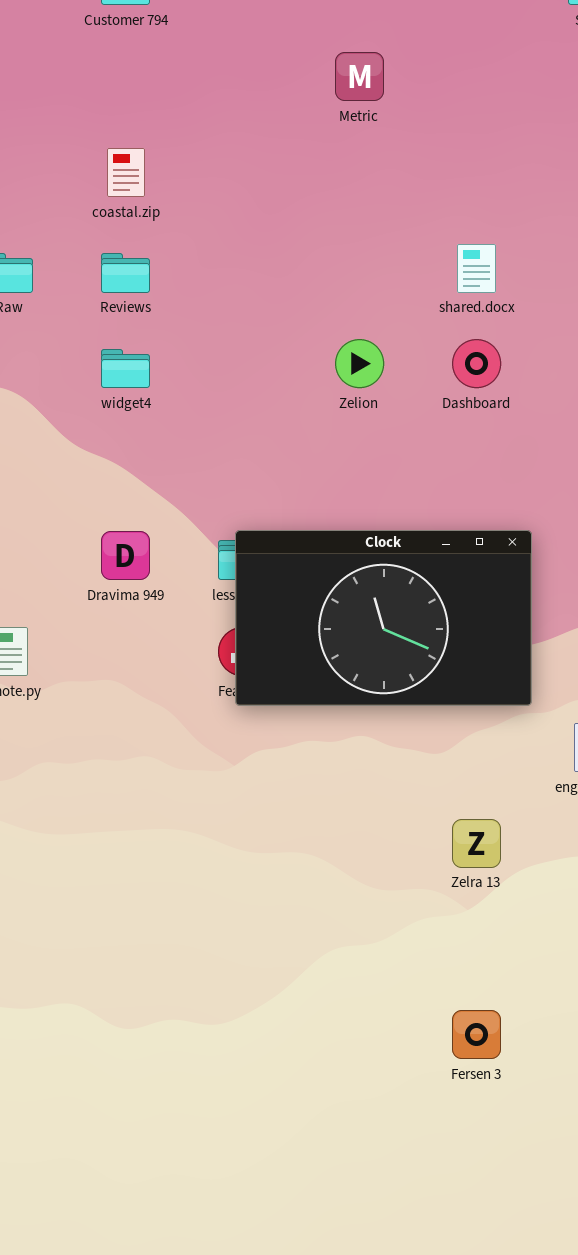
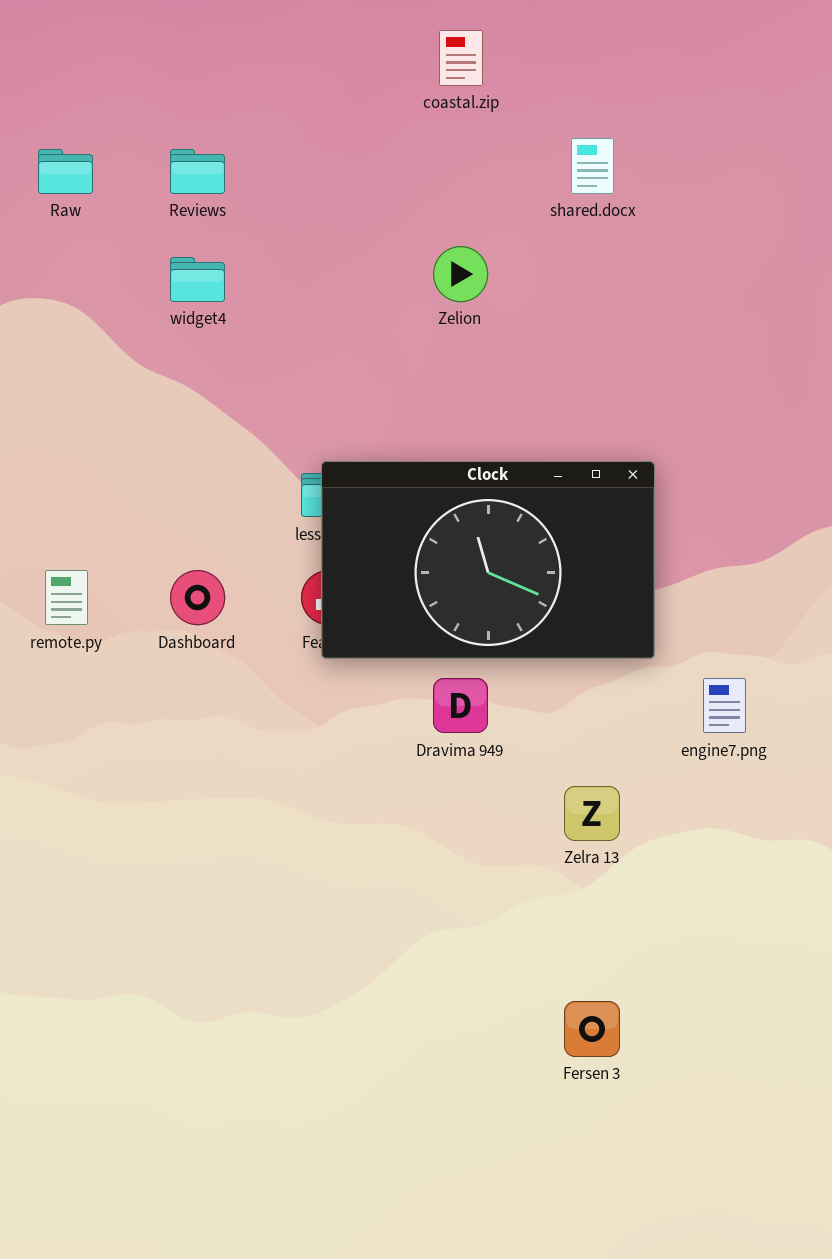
coastal.zip: [107,148,145,197] -> [439,30,483,86], moved
Dashboard: [452,339,501,388] -> [170,570,225,625], moved
Dravima 949: [101,531,150,580] -> [433,678,488,733], moved

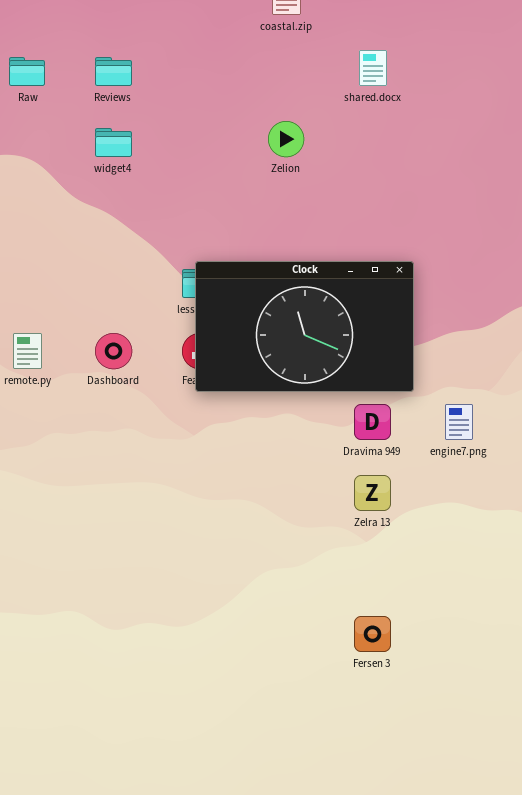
Dravima 949: [433,678,488,733] -> [354,404,391,440], moved

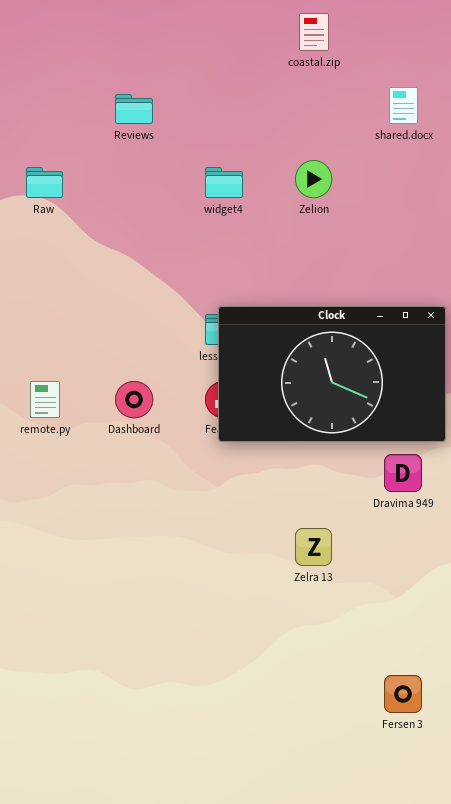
Raw: [9,57,45,86] -> [26,167,63,198], moved
widget4: [95,128,132,157] -> [205,167,243,198], moved
Zelra 13: [354,475,391,511] -> [295,528,332,566], moved

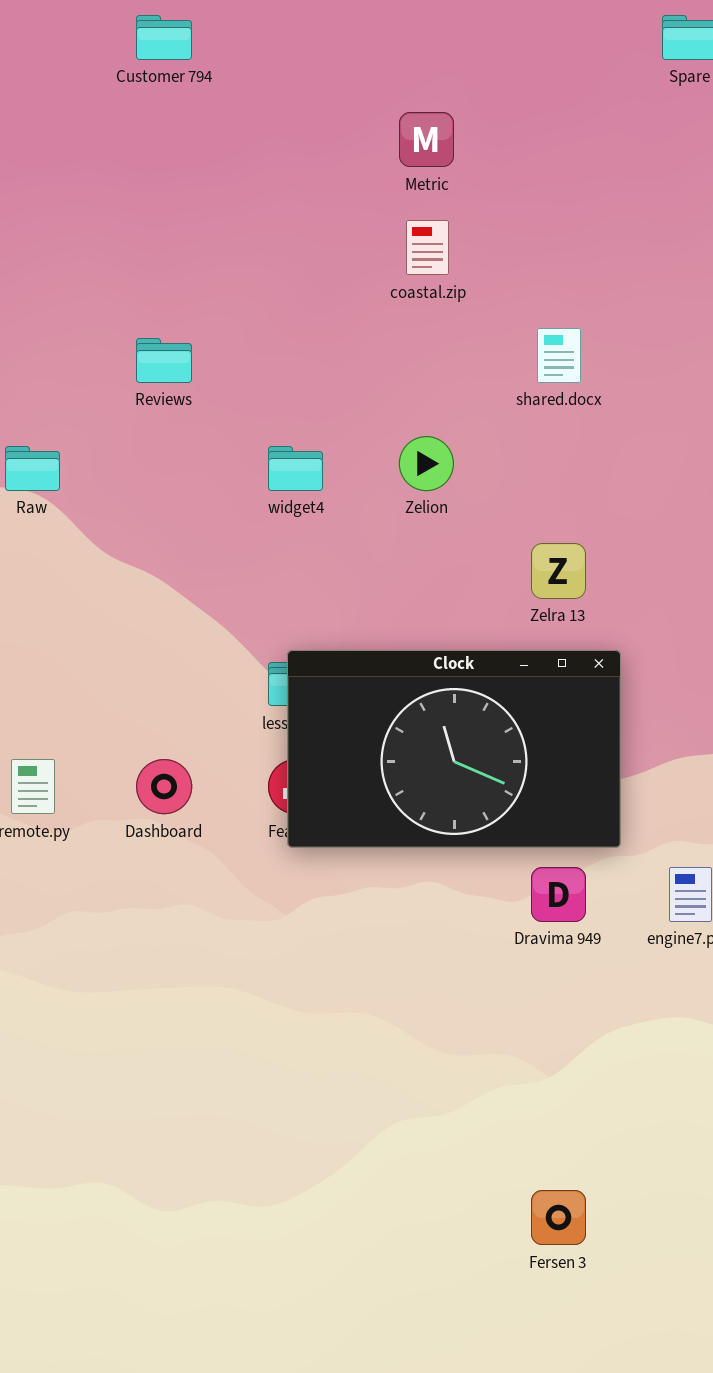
Zelra 13: [295,528,332,566] -> [531,543,586,599], moved

